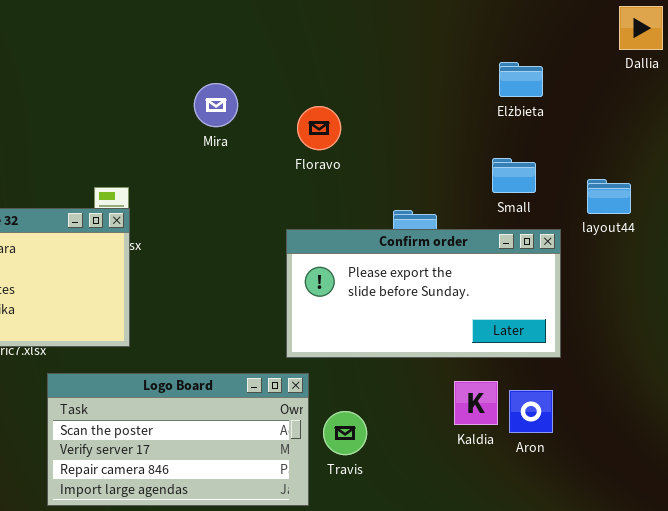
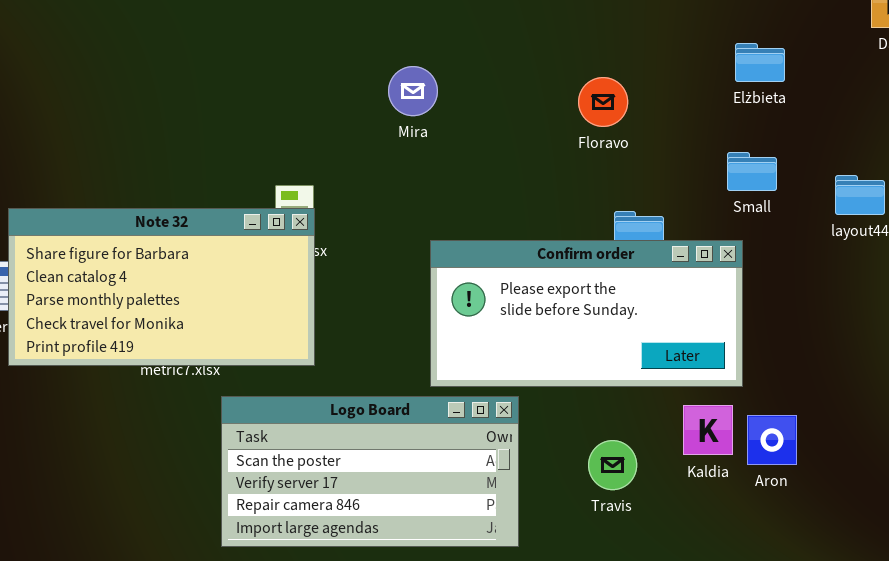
Floravo: [297,106,341,150] -> [578,77,628,127], moved
Confirm order: [286,229,561,358] -> [430,240,743,387], moved
Travis: [323,411,367,455] -> [588,440,637,490], moved

